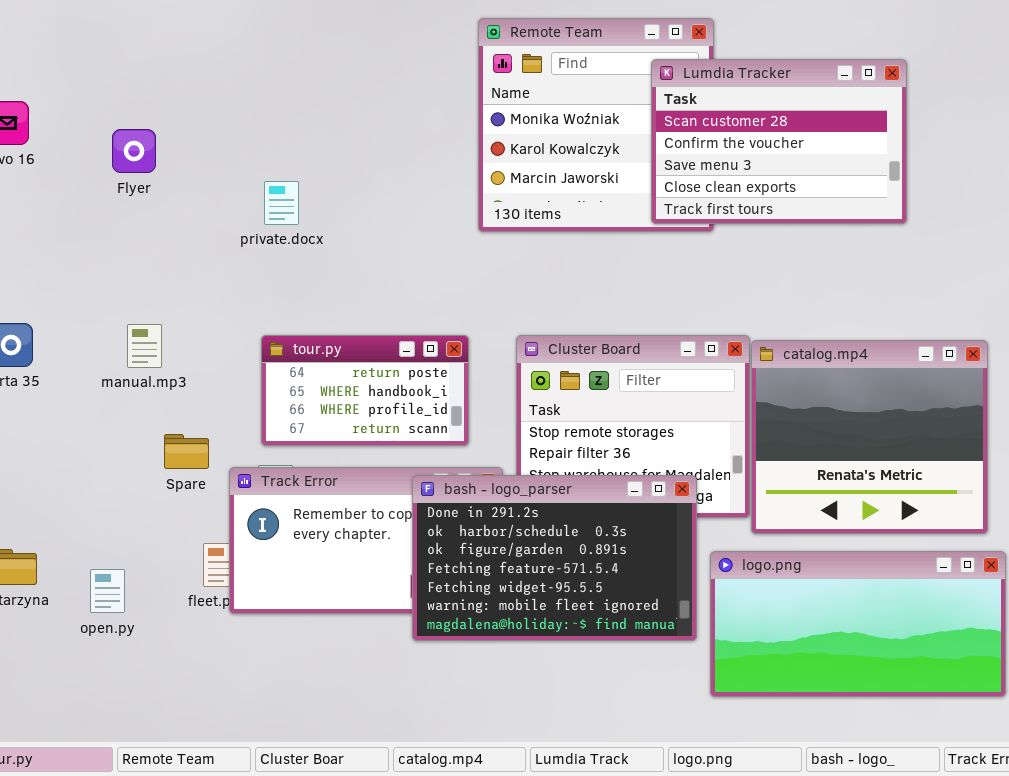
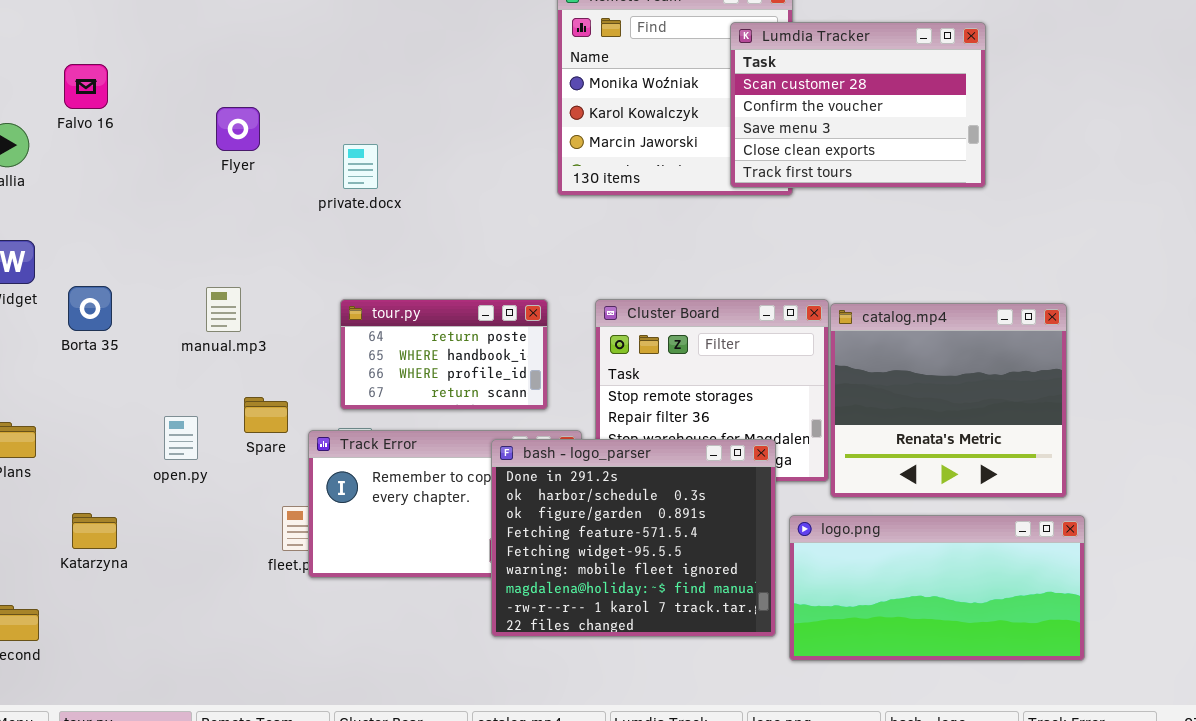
Flyer: [112,129,156,173] -> [216,107,260,151], moved
bash - logo_parser: [412,475,697,641] -> [491,439,776,637], resized
open.py: [90,569,125,613] -> [164,416,198,460], moved

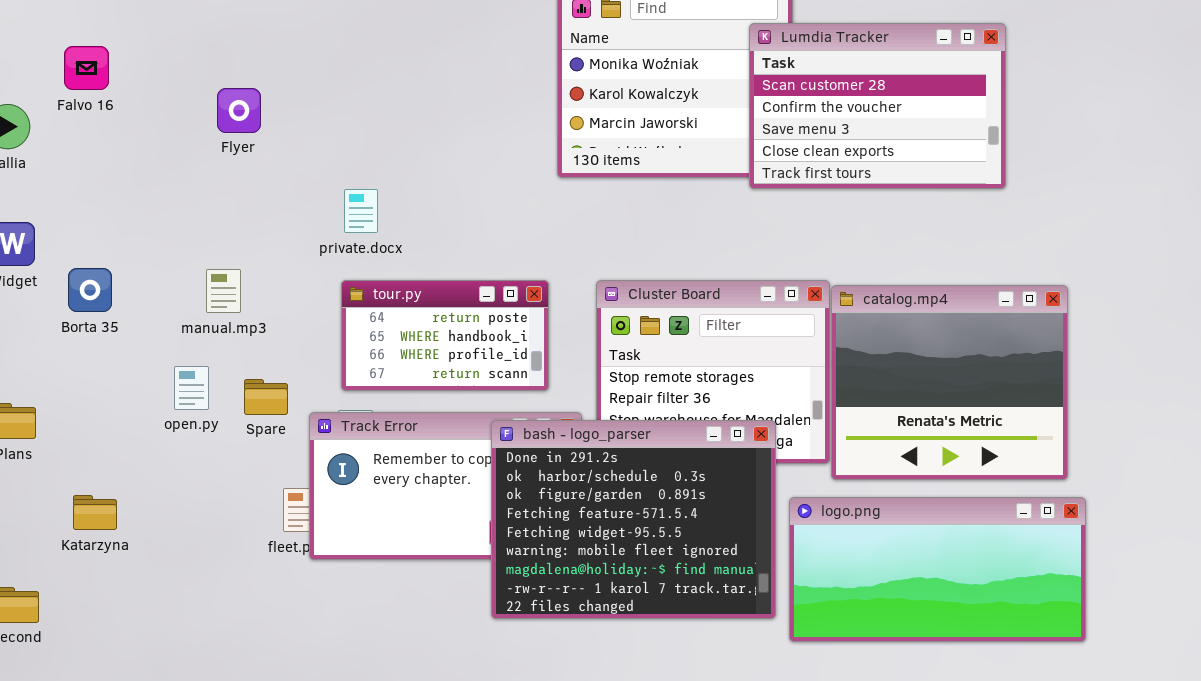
Lumdia Tracker: [730,22,986,188] -> [749,23,1006,189], moved
private.docx: [343,144,378,189] -> [344,189,378,233], moved
open.py: [164,416,198,460] -> [174,366,209,410], moved

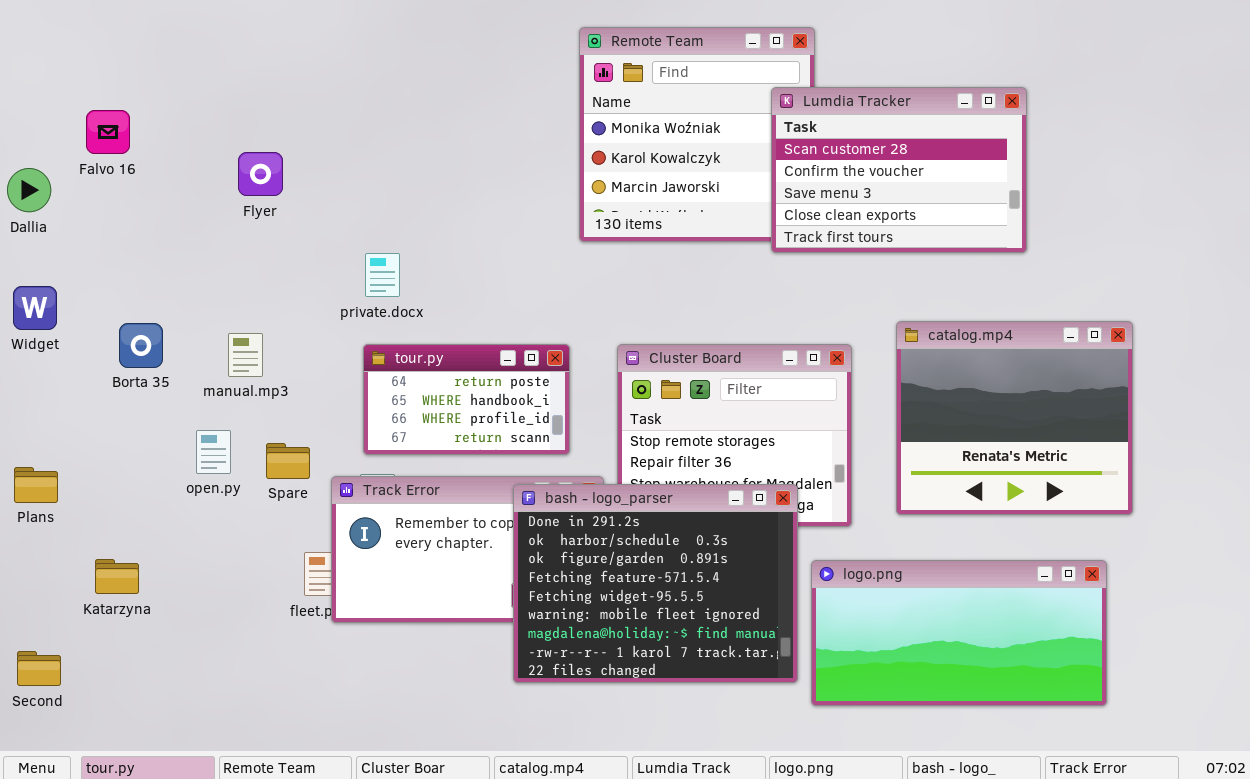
Borta 35: [68,268,112,312] -> [119,323,163,368], moved
catalog.mp4: [831,285,1068,480] -> [896,321,1133,515], moved

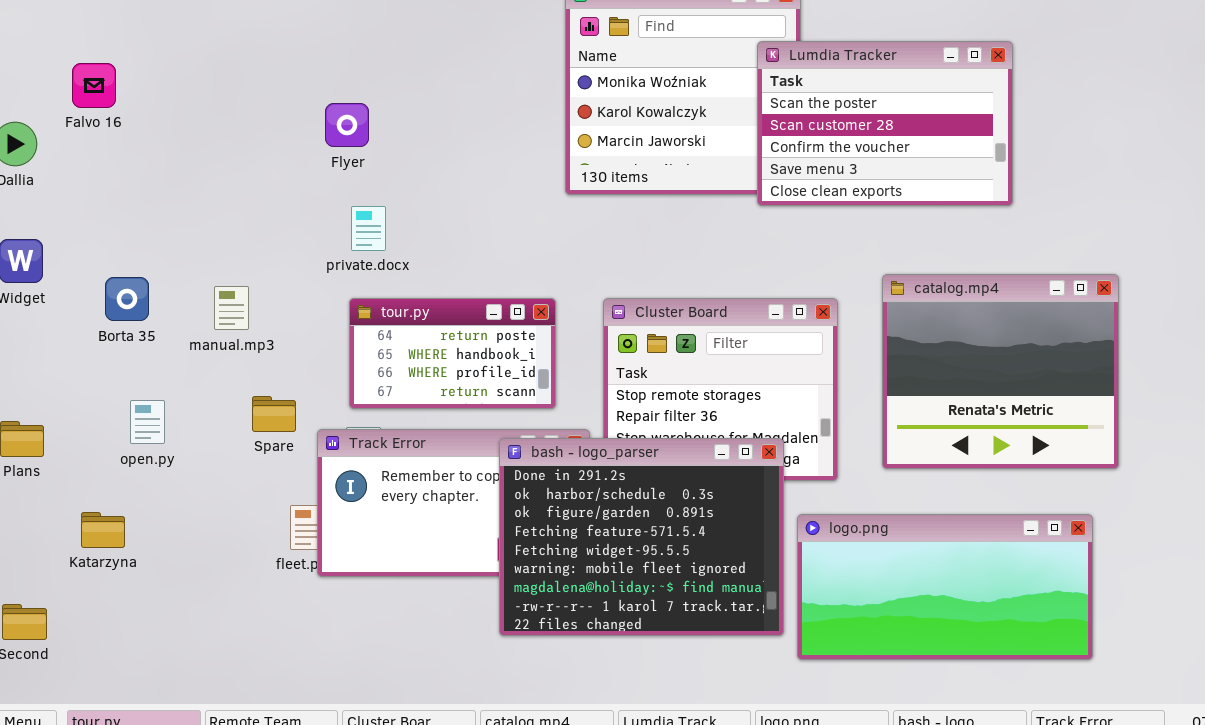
Lumdia Tracker: [771,87,1027,253] -> [757,41,1013,206], scrolled up 1 row
Flyer: [238,152,283,196] -> [325,103,369,147], moved
open.py: [196,430,231,474] -> [130,400,165,444], moved

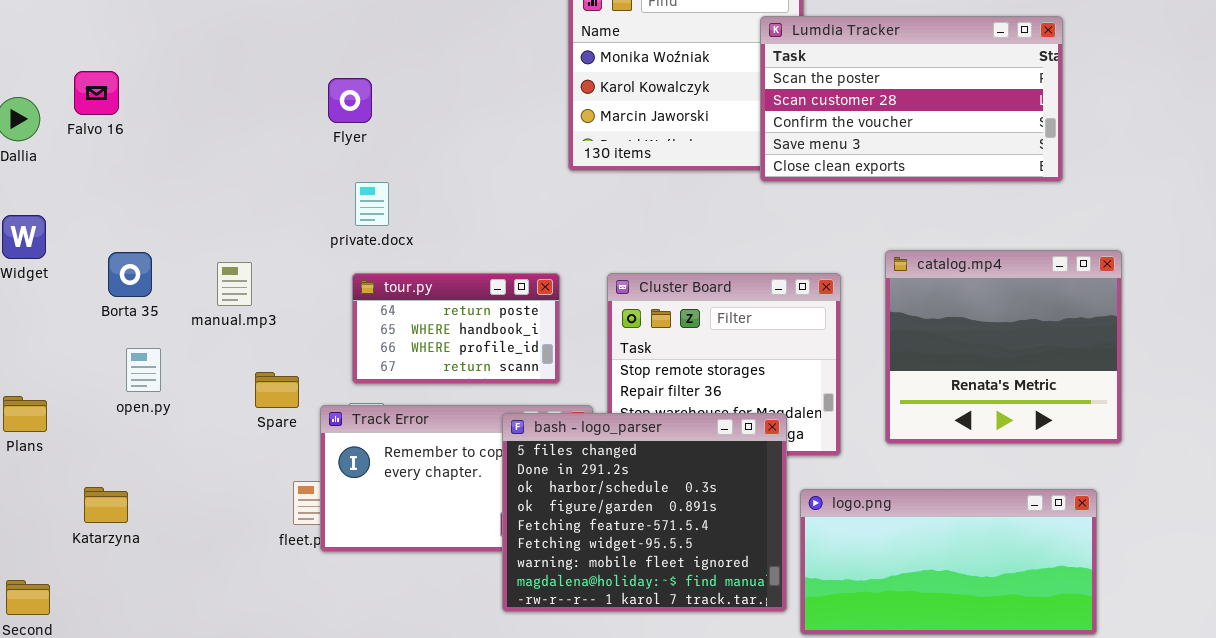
Lumdia Tracker: [757,41,1013,206] -> [760,16,1063,182], resized
Falvo 16: [72,63,116,108] -> [74,71,119,115], moved
open.py: [130,400,165,444] -> [126,348,161,392], moved
bash - logo_parser: [499,438,784,636] -> [502,413,787,612], scrolled up 1 row

